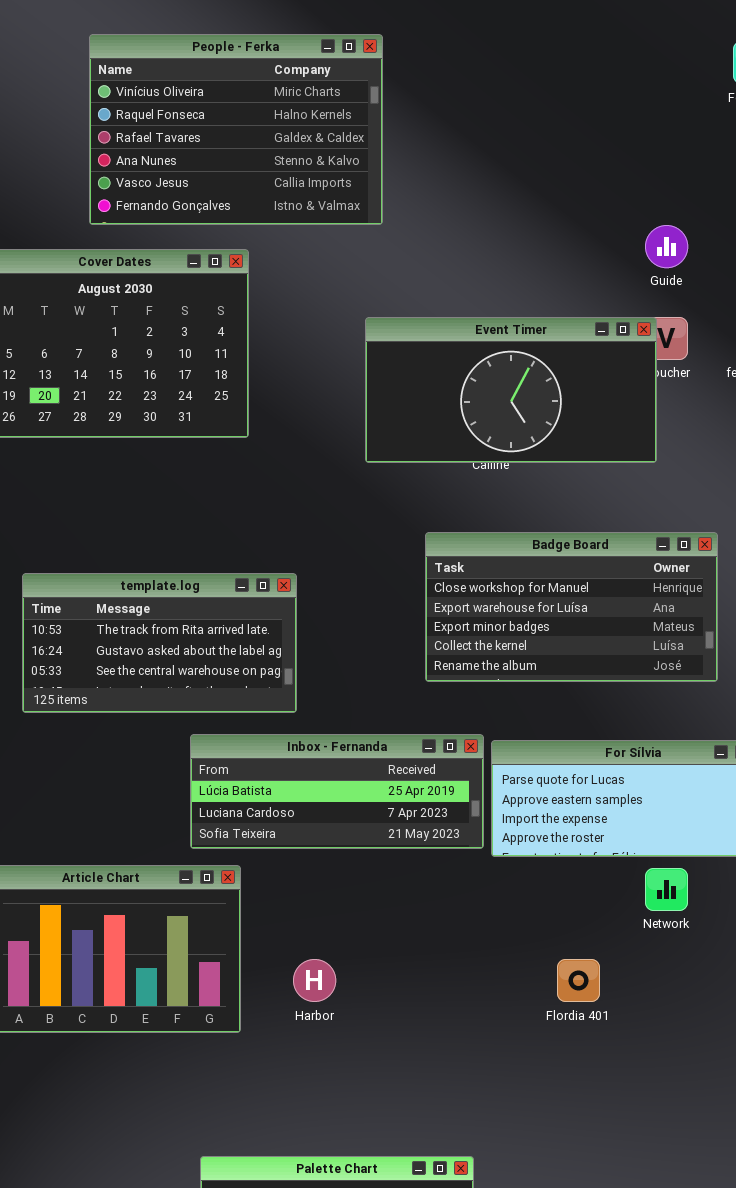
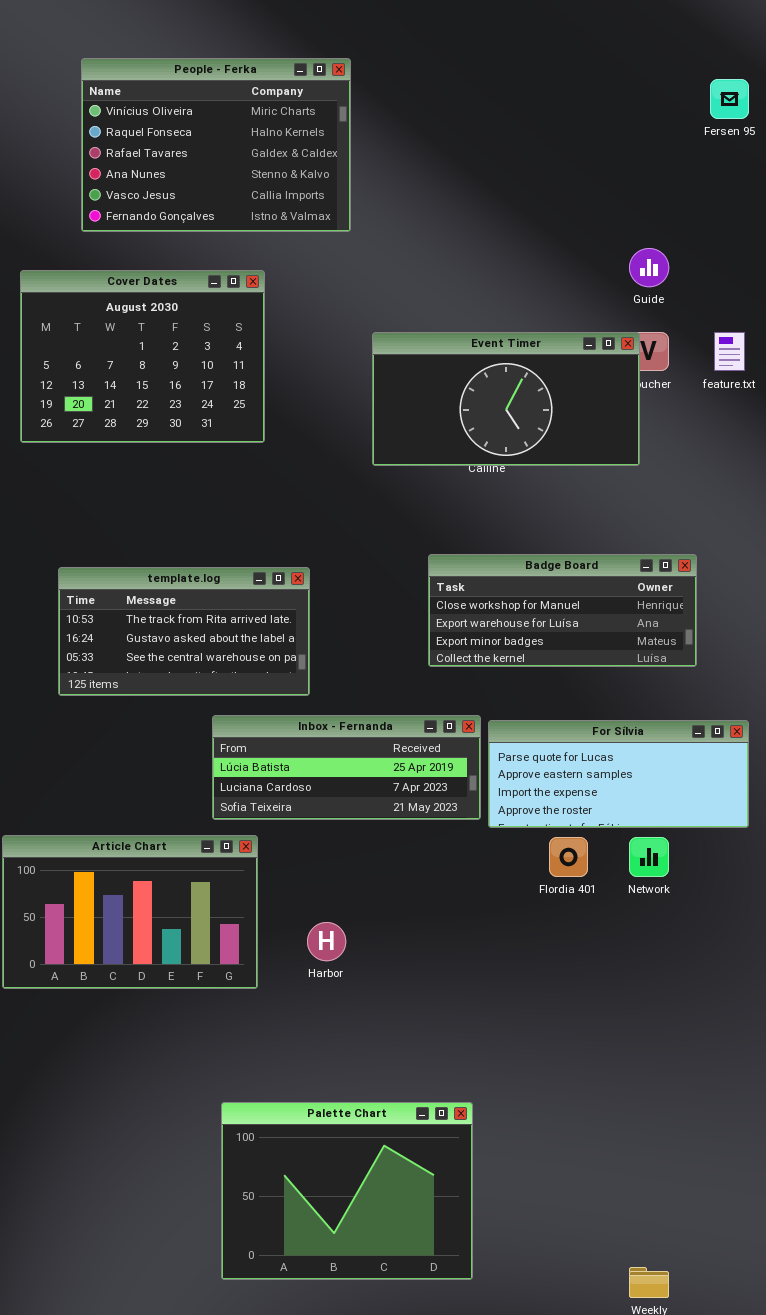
People - Ferka: [89,34,383,225] -> [81,58,351,232], moved
Badge Board: [425,532,718,682] -> [428,554,697,667], resized
Flordia 401: [557,959,600,1002] -> [549,837,588,877], moved

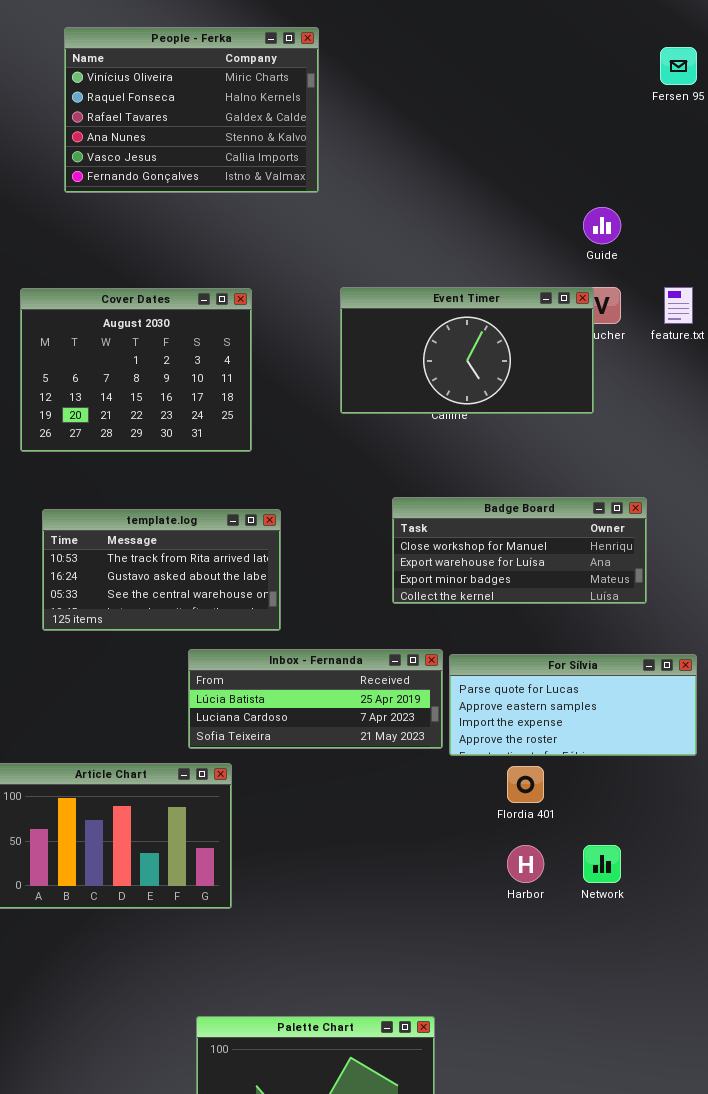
Cover Dates: [20,270,265,443] -> [20,288,252,452], moved
Network: [629,837,669,877] -> [583,845,621,883], moved
Harbor: [307,922,346,961] -> [507,845,544,883], moved

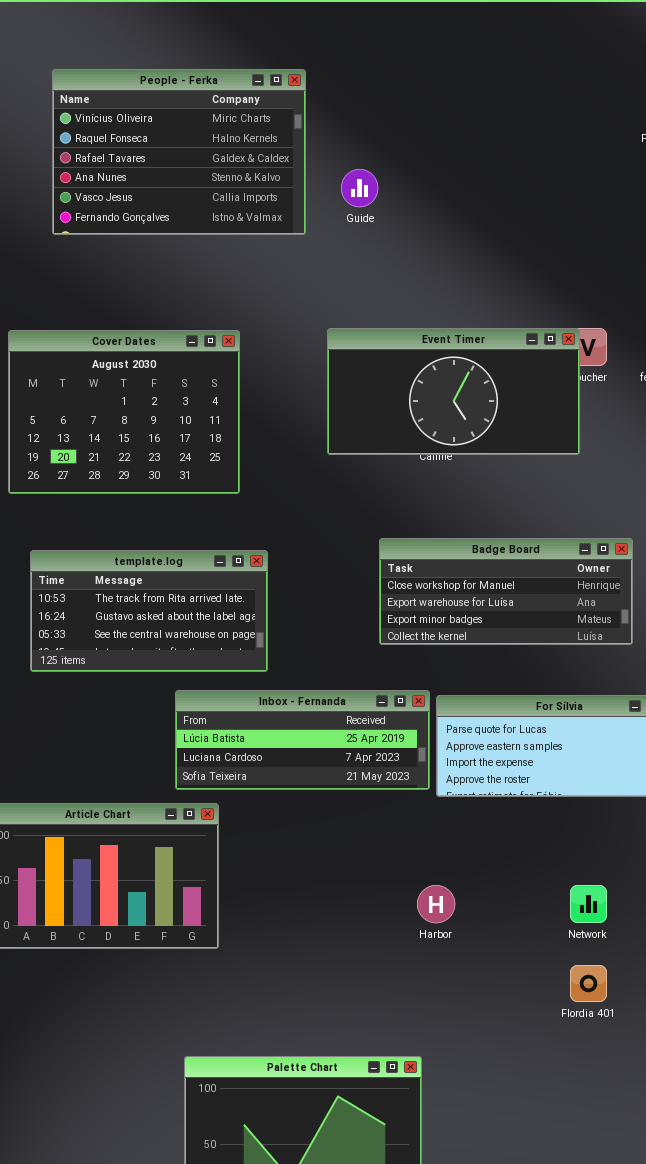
Guide: [583,207,621,244] -> [341,169,378,207], moved
Flordia 401: [507,766,544,803] -> [570,965,607,1002], moved
Harbor: [507,845,544,883] -> [417,885,455,923], moved

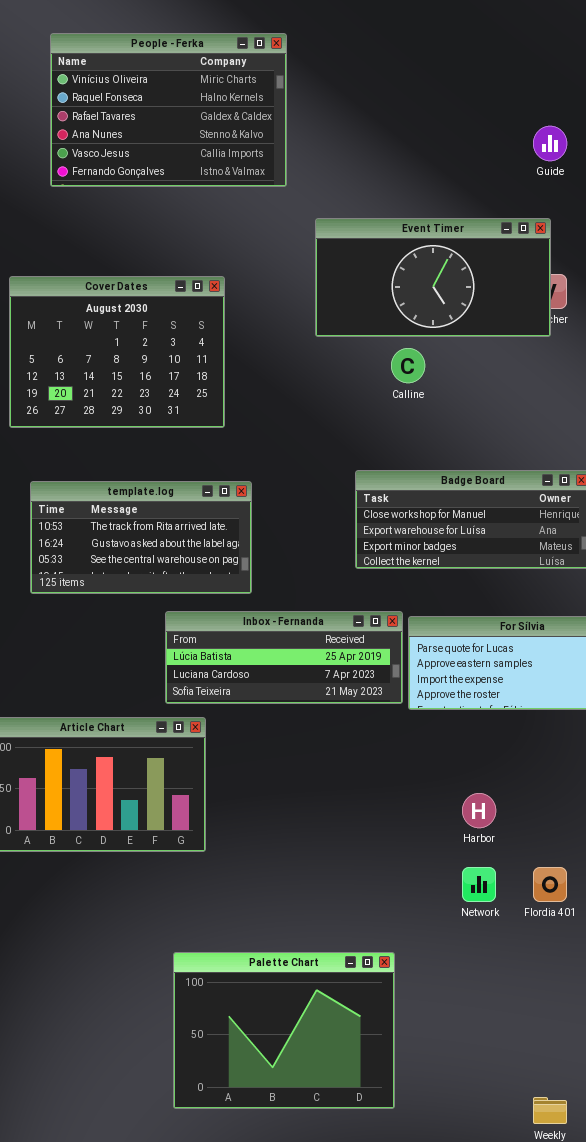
Guide: [341,169,378,207] -> [533,126,567,161], moved
Event Timer: [327,328,580,455] -> [315,218,551,337], moved
Harbor: [417,885,455,923] -> [462,793,496,828], moved
Network: [570,885,607,923] -> [462,867,496,902], moved

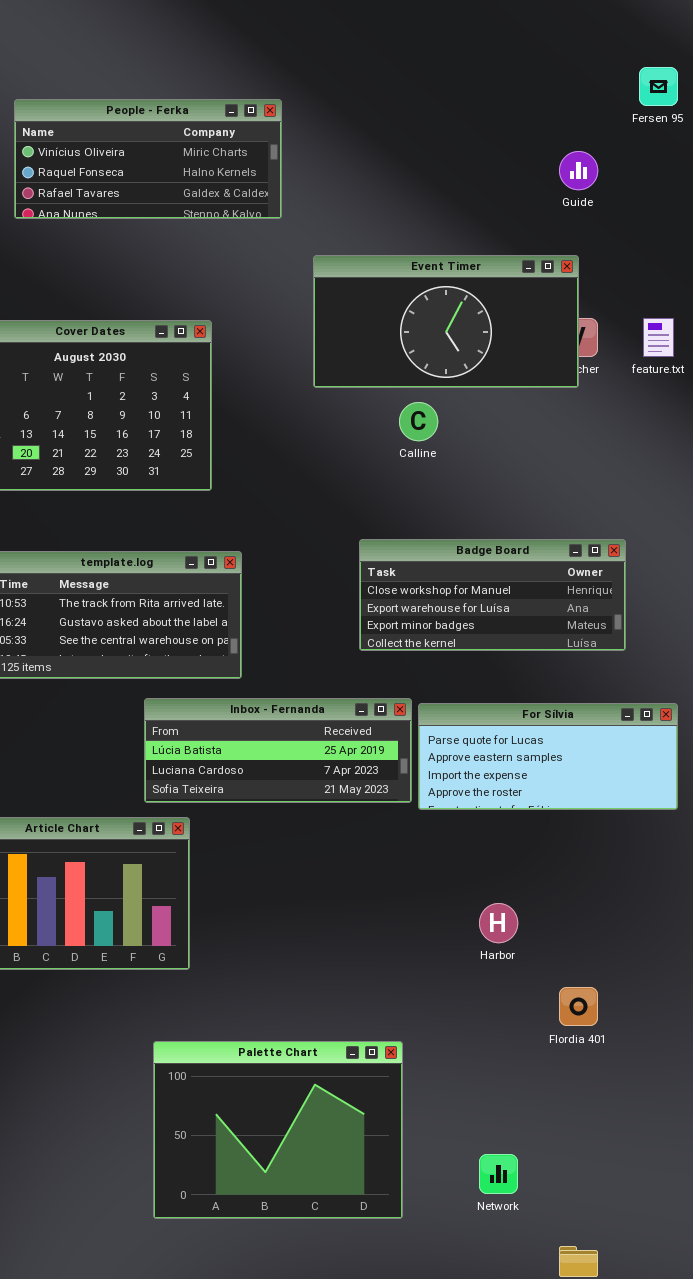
People - Ferka: [50,33,287,187] -> [14,99,282,219], resized
Network: [462,867,496,902] -> [479,1154,518,1194], moved
Palette Chart: [173,952,395,1109] -> [153,1041,403,1219], moved

